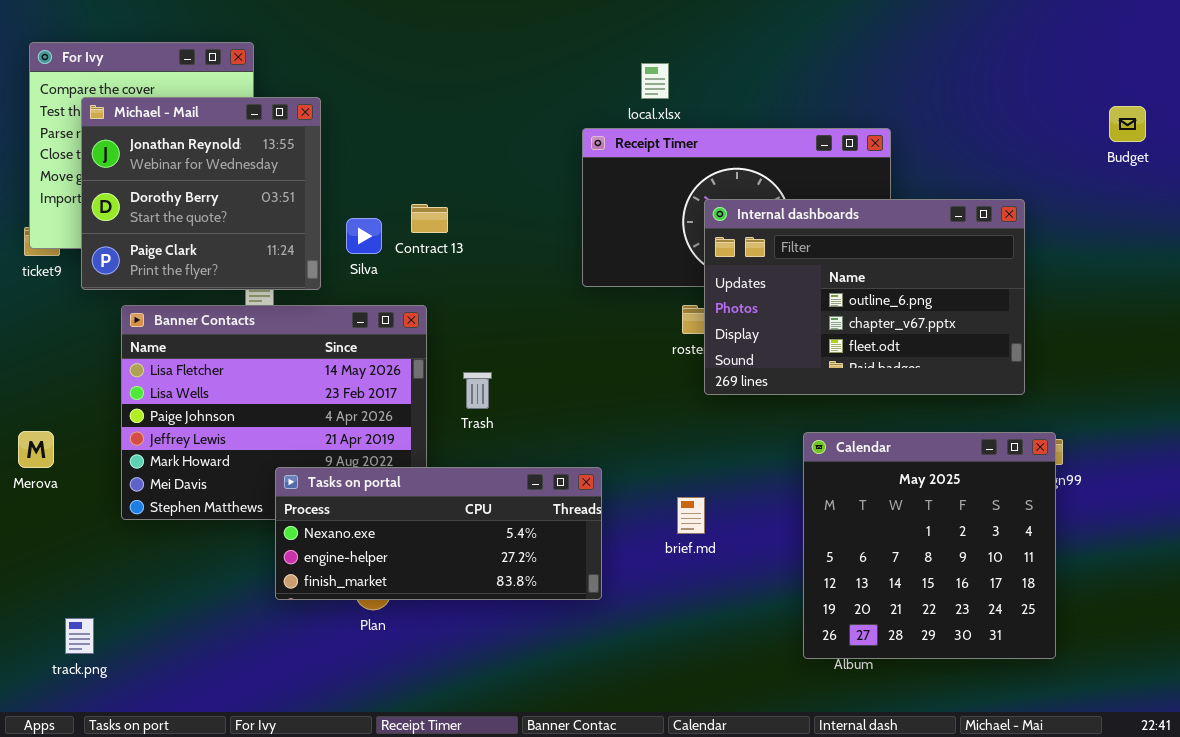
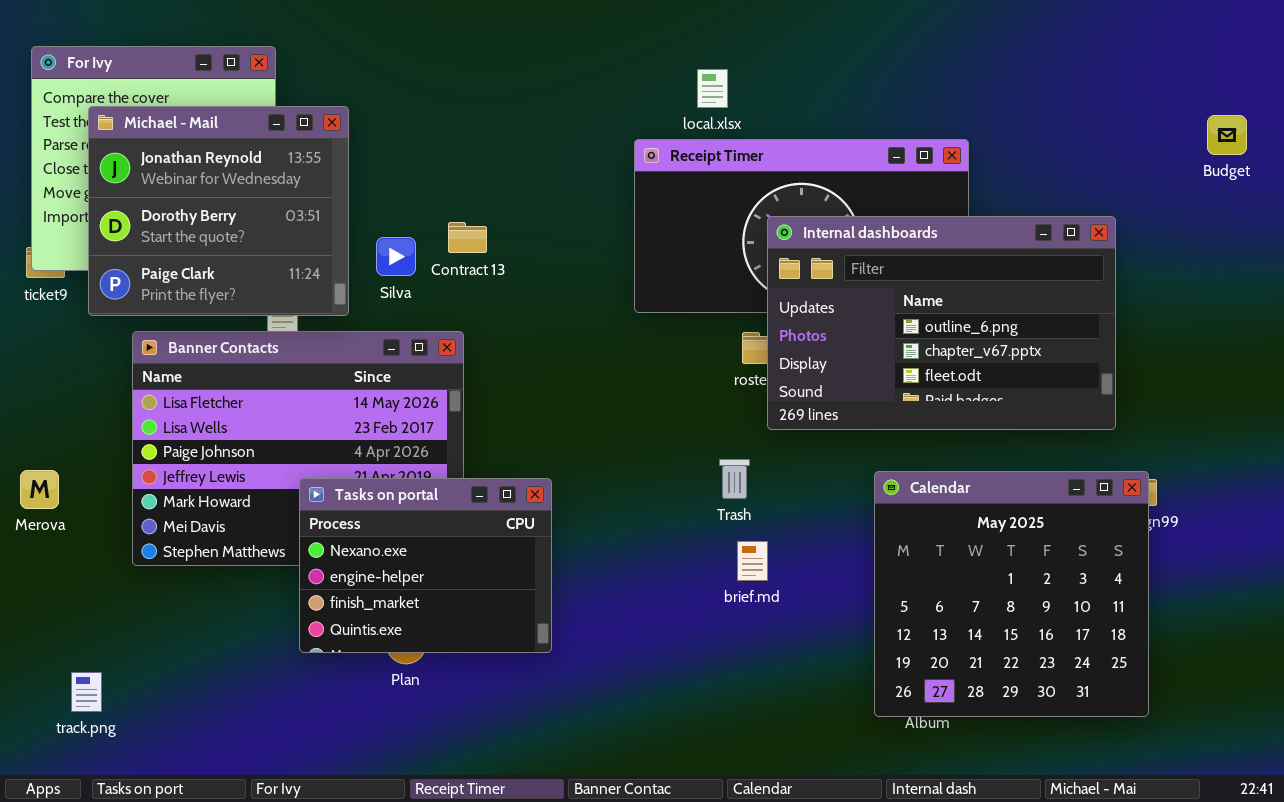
Trash: [463,372,492,409] -> [719,459,750,499], moved
Tasks on portal: [275,467,602,600] -> [299,478,552,653], resized

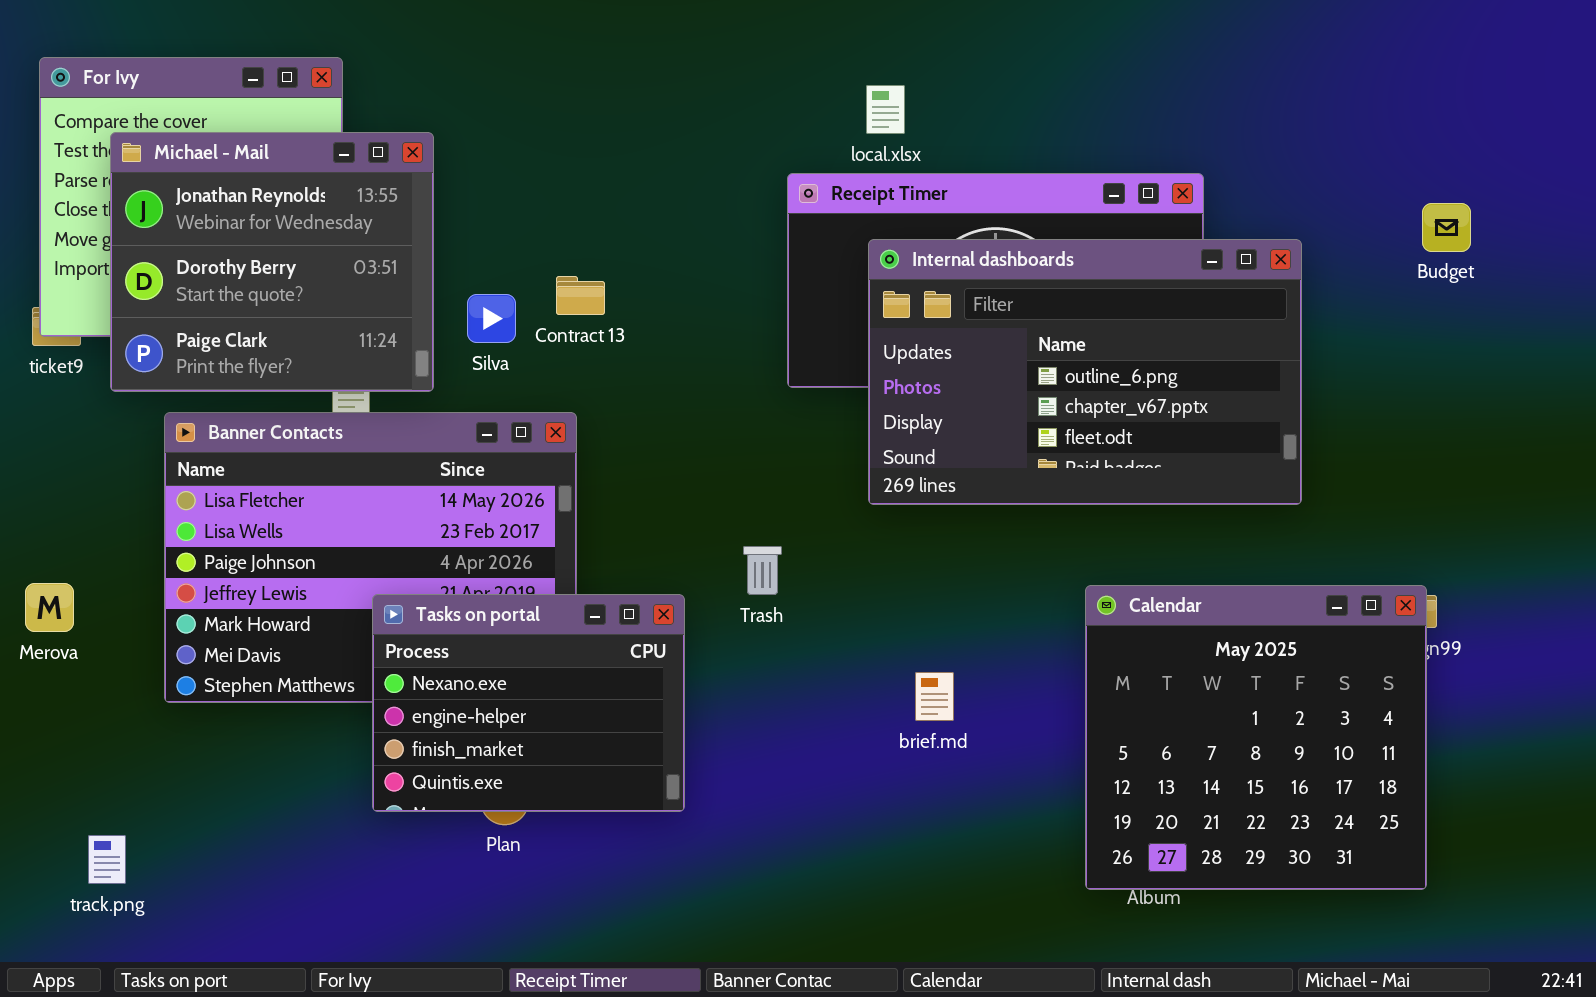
Budget: [1207,115,1247,155] -> [1422,203,1471,252], moved
Internal dashboards: [767,216,1116,430] -> [868,239,1302,505], moved
Trash: [719,459,750,499] -> [743,546,782,595], moved

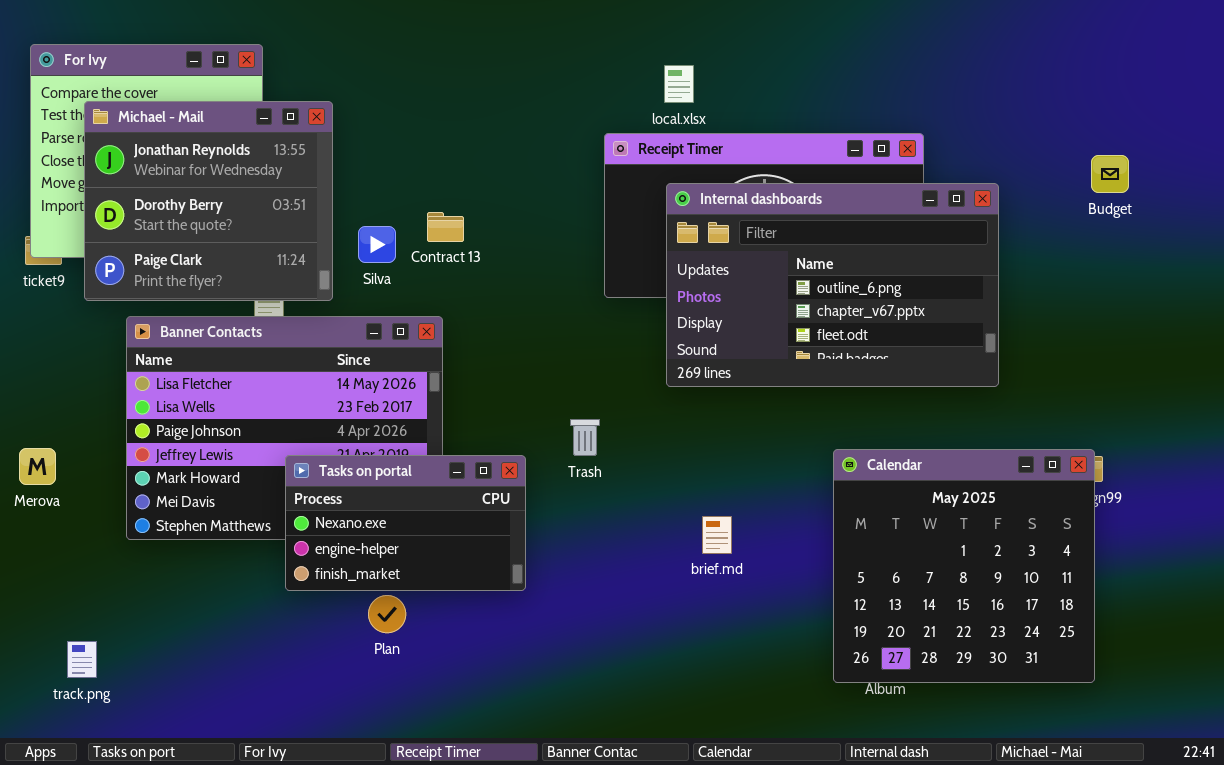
Tasks on portal: [372,594,685,812] -> [285,455,526,591], resized

